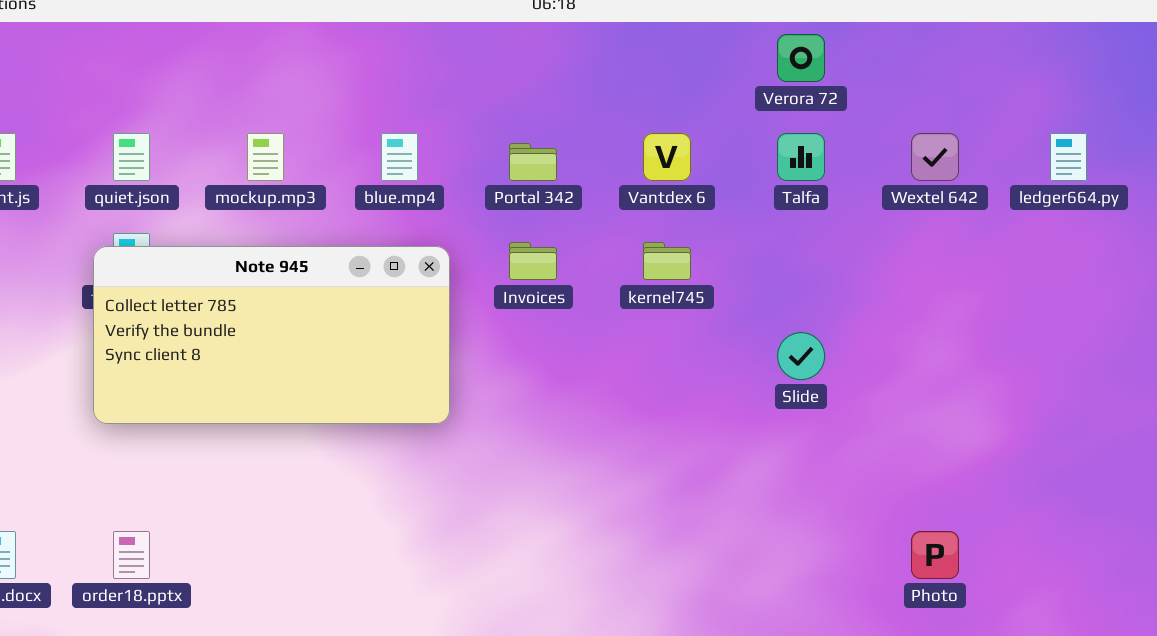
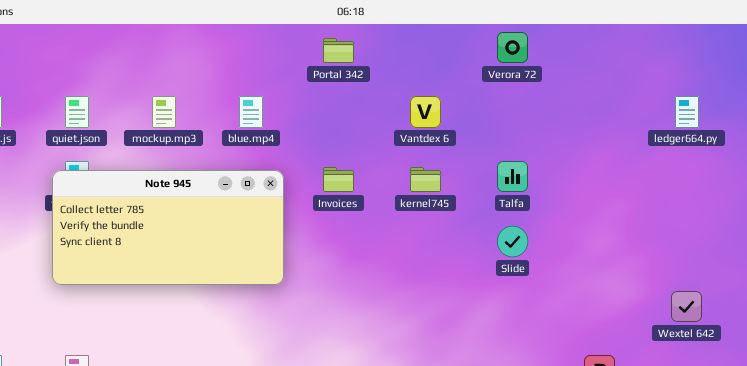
Talfa: [777,133,825,181] -> [497,161,528,192], moved
Wextel 642: [911,133,959,181] -> [671,291,702,322], moved
Portal 342: [509,143,557,181] -> [323,38,354,63], moved

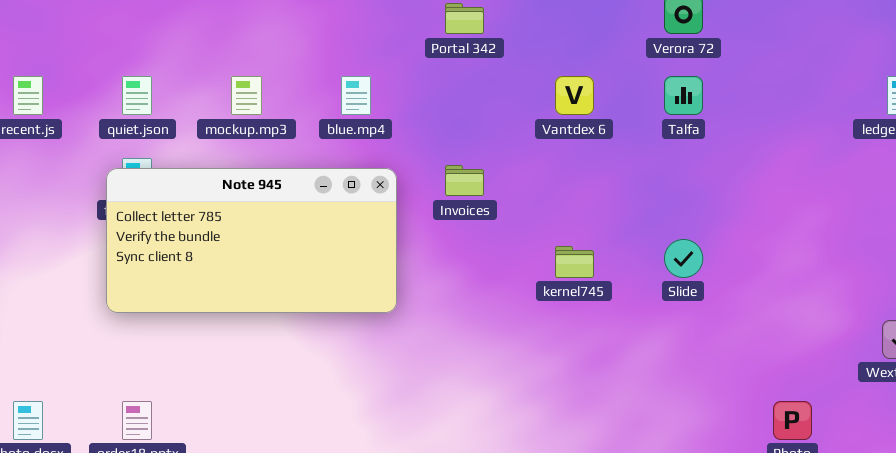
Talfa: [497,161,528,192] -> [664,76,703,115], moved
kernel745: [410,167,441,192] -> [555,246,594,278], moved

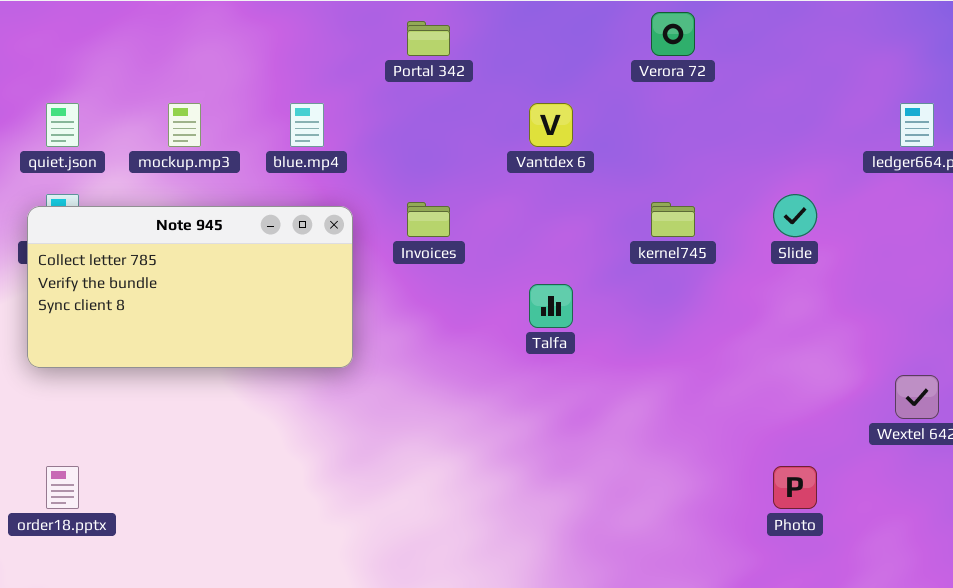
Talfa: [664,76,703,115] -> [529,284,573,328], moved
Slide: [664,239,703,278] -> [773,194,817,237], moved
kernel745: [555,246,594,278] -> [651,202,695,237], moved

